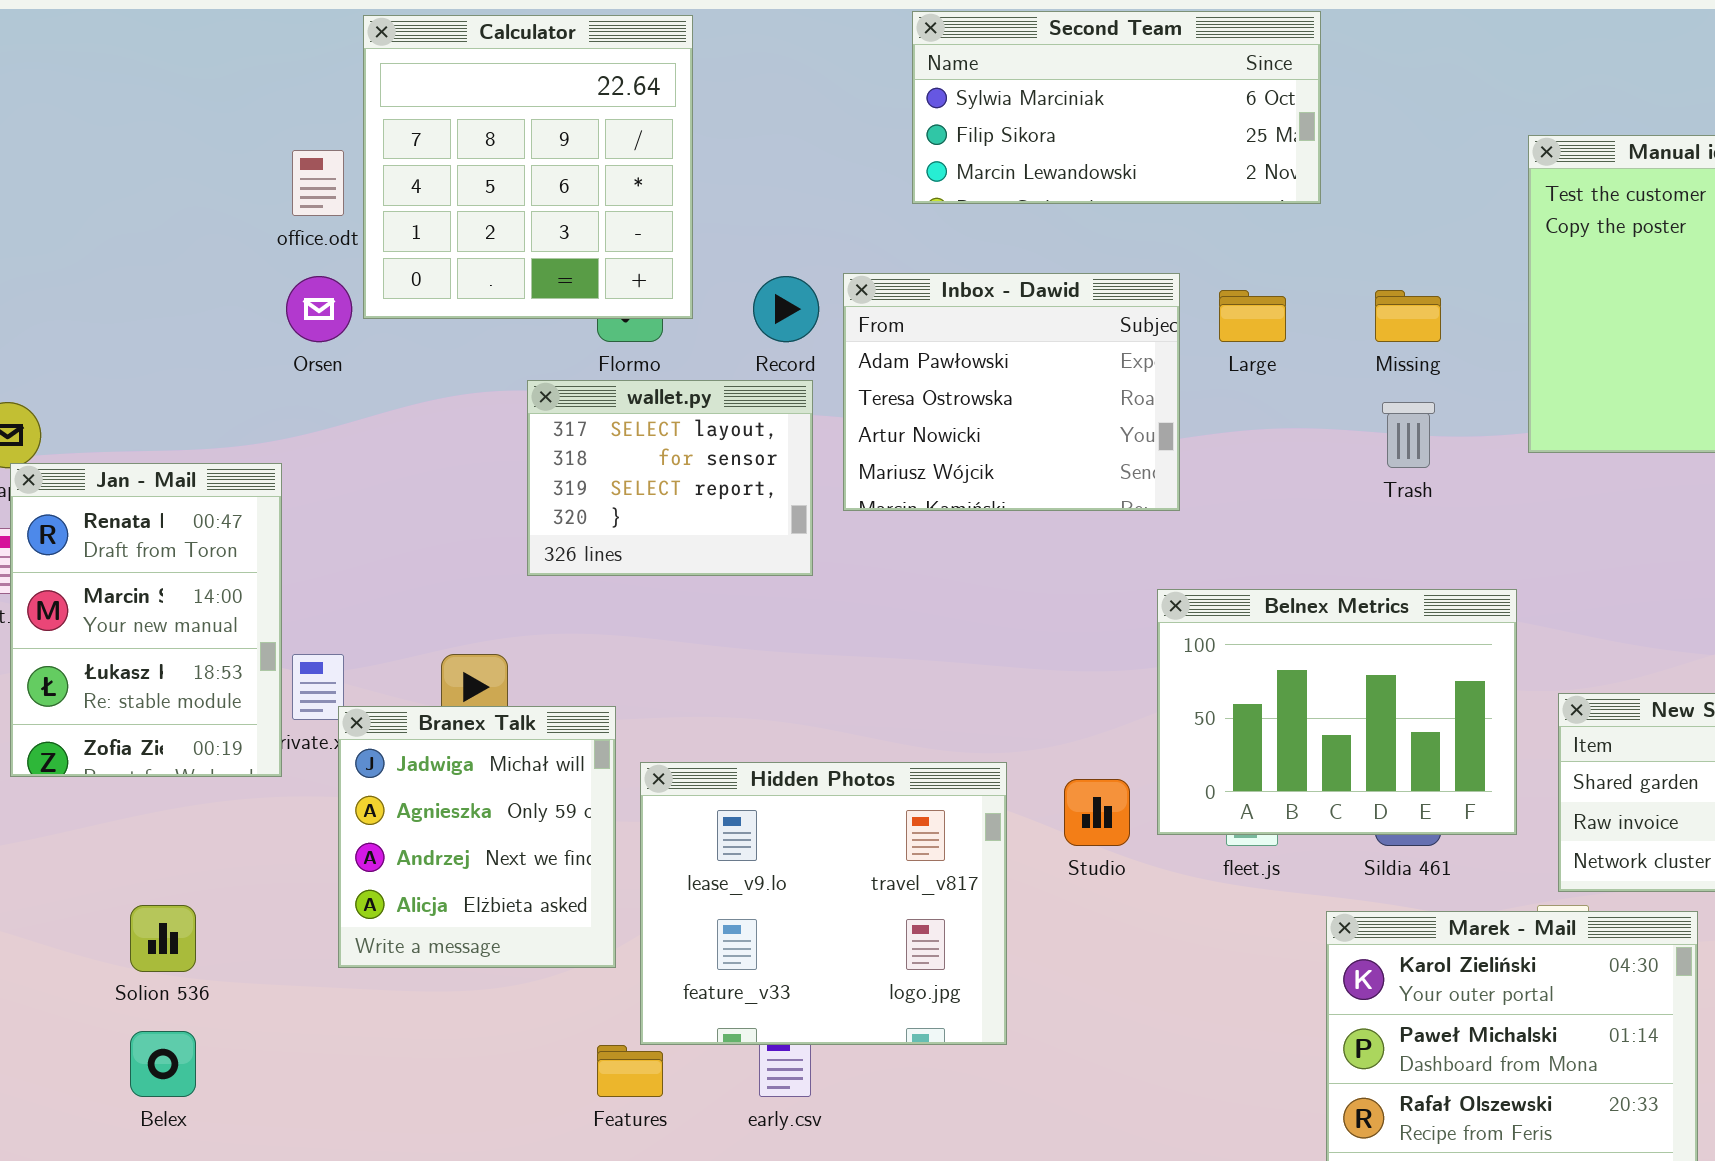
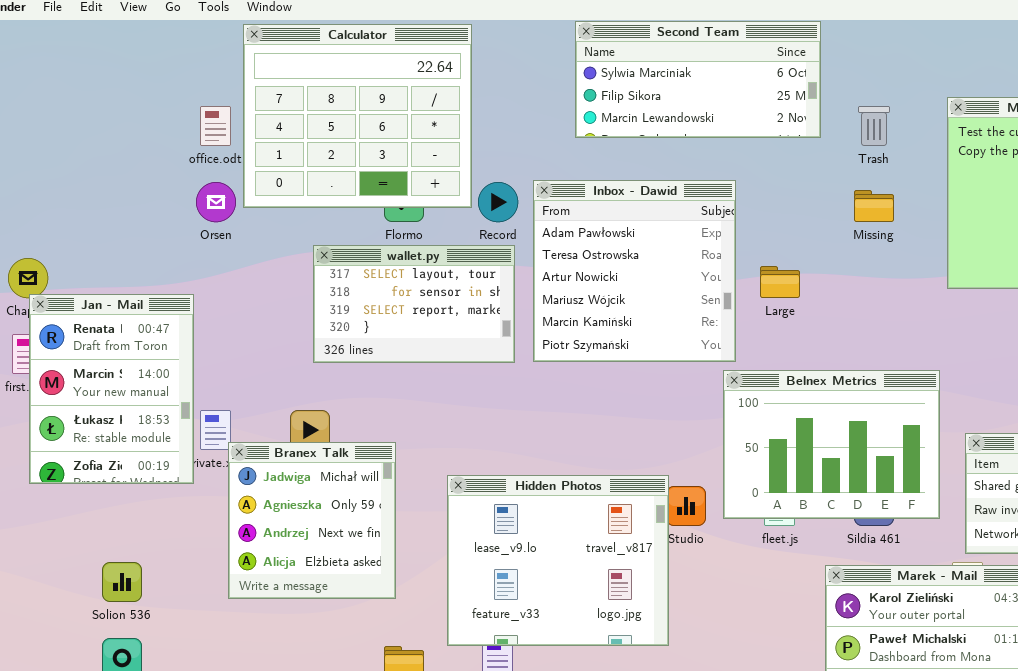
Calculator: [363,15,693,319] -> [243,24,472,208], resized
Inbox - Dawid: [843,273,1180,511] -> [533,180,736,362], resized
Large: [1219,290,1286,342] -> [760,266,800,298], moved
wallet.py: [527,380,813,576] -> [313,245,515,363], resized
Trash: [1382,402,1435,468] -> [858,106,890,146], moved
Hidden Photos: [640,762,1007,1045] -> [447,475,669,646], moved

